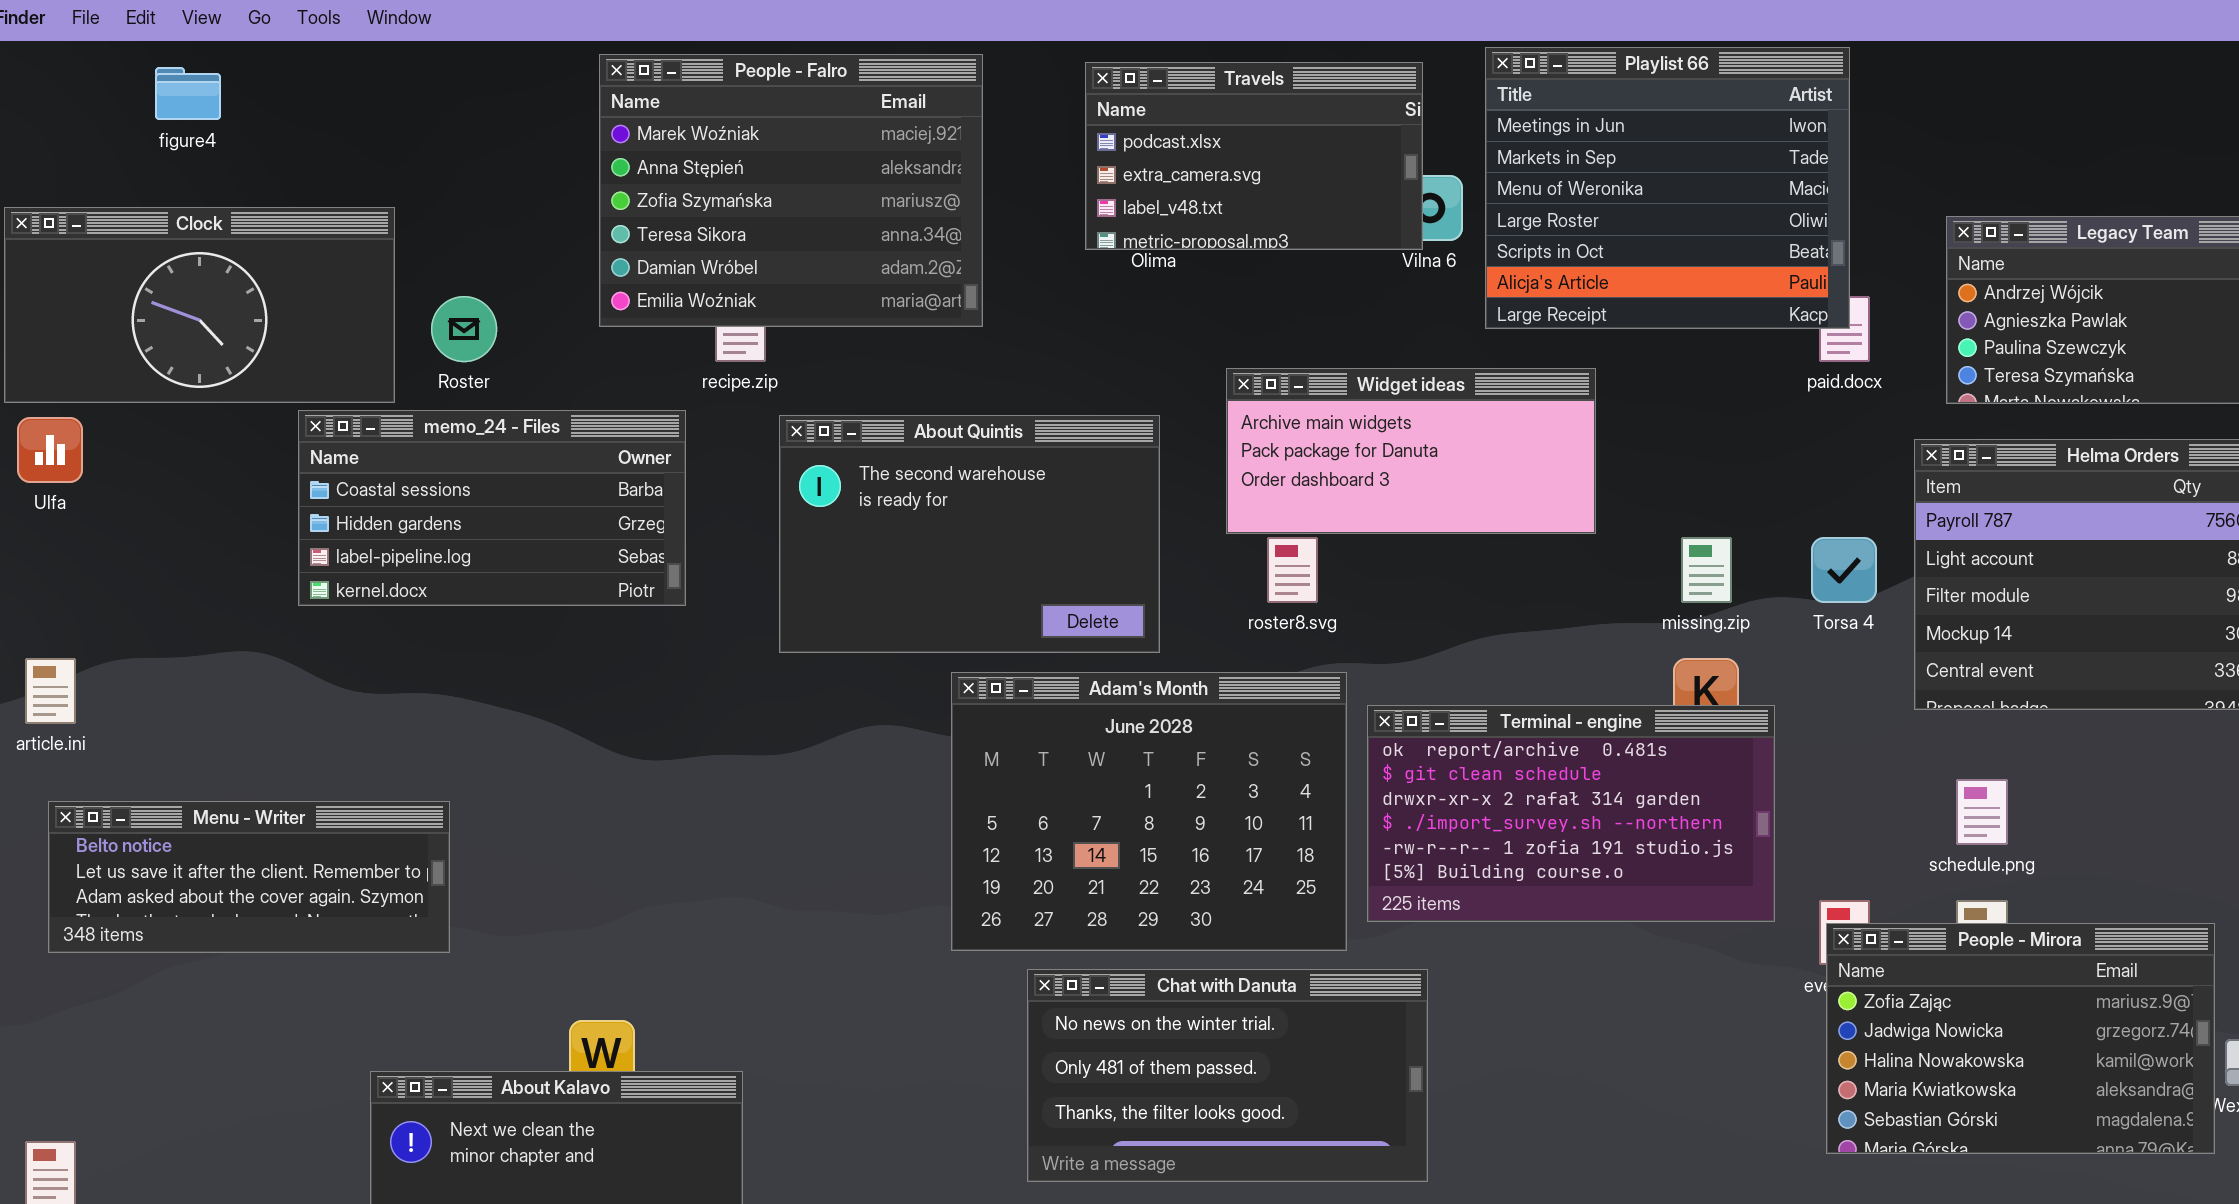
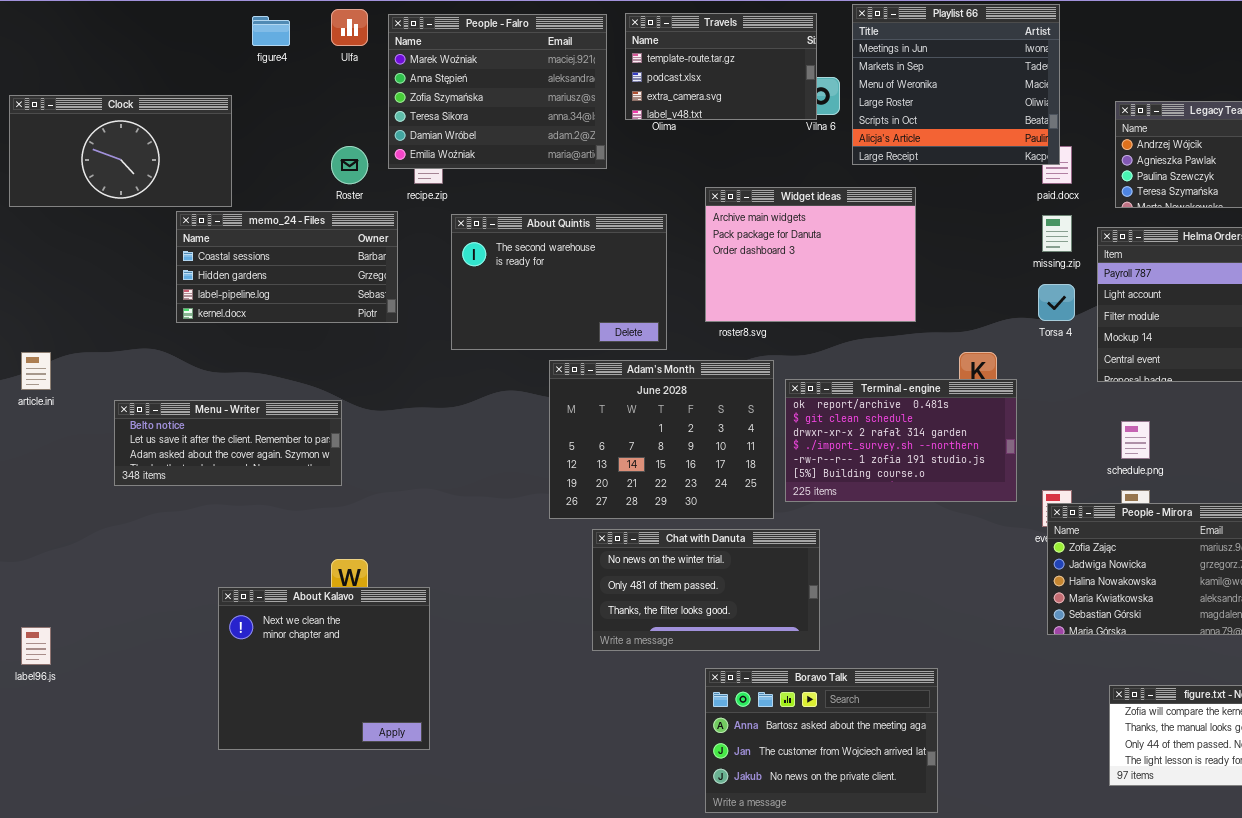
People - Falro: [599,54,983,327] -> [388,14,607,169], moved
Travels: [1085,62,1423,250] -> [625,13,817,120], scrolled up 1 row
figure4: [155,67,221,120] -> [252,16,290,46], moved
Roster: [431,296,497,362] -> [331,146,368,184], moved
Widget ideas: [1226,368,1596,534] -> [705,187,916,322], resized
Ulfa: [17,417,83,483] -> [331,9,368,46], moved
missing.zip: [1681,537,1732,603] -> [1042,215,1072,252], moved
Menu - Writer: [48,801,450,953] -> [114,400,342,486], moved

